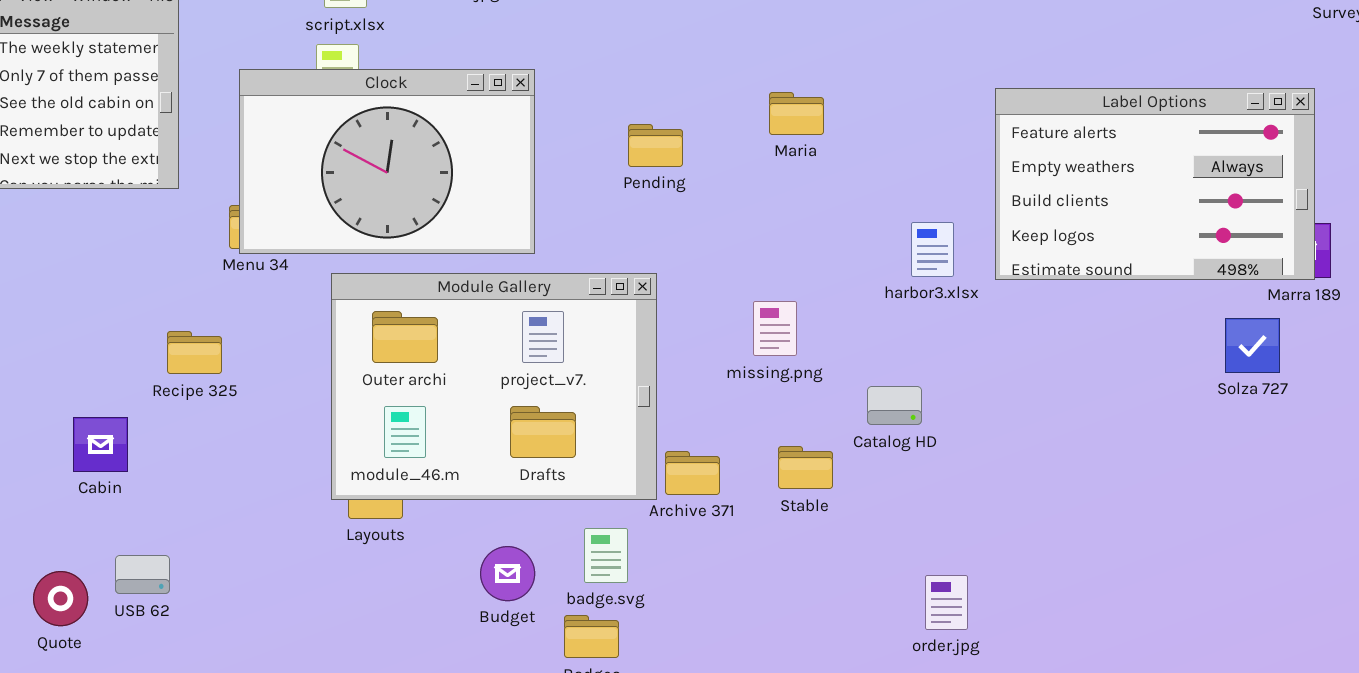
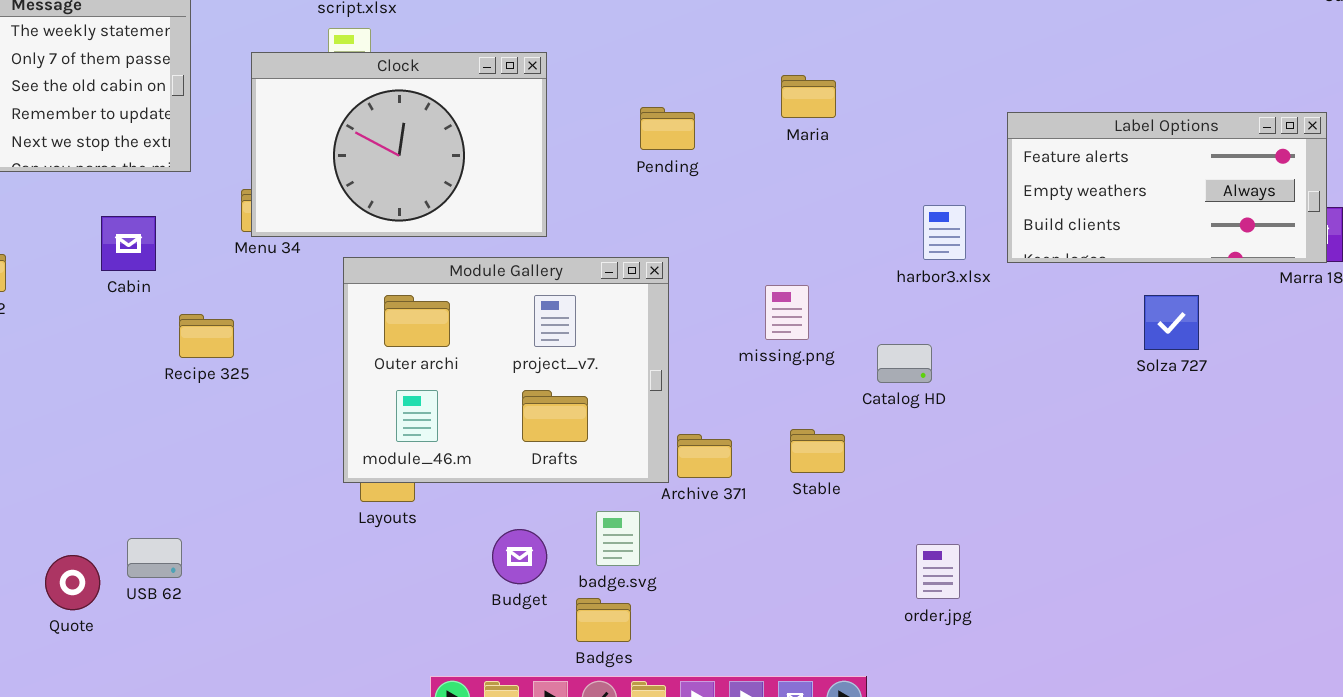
Label Options: [995,88,1315,280] -> [1007,112,1327,263], resized
Solza 727: [1225,318,1280,373] -> [1144,295,1199,350], moved
Catalog HD: [867,386,922,425] -> [877,344,932,383], moved
Cabin: [73,417,128,472] -> [101,216,156,271], moved
order.jpg: [925,575,968,630] -> [916,544,960,599], moved

